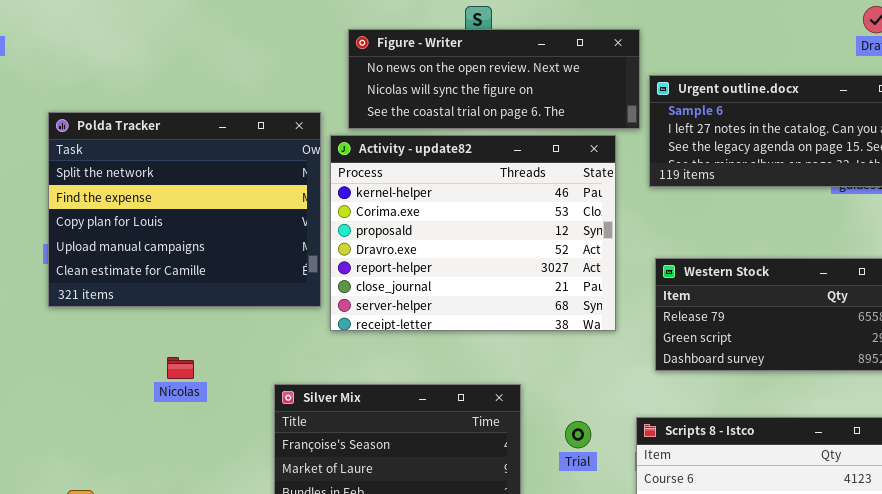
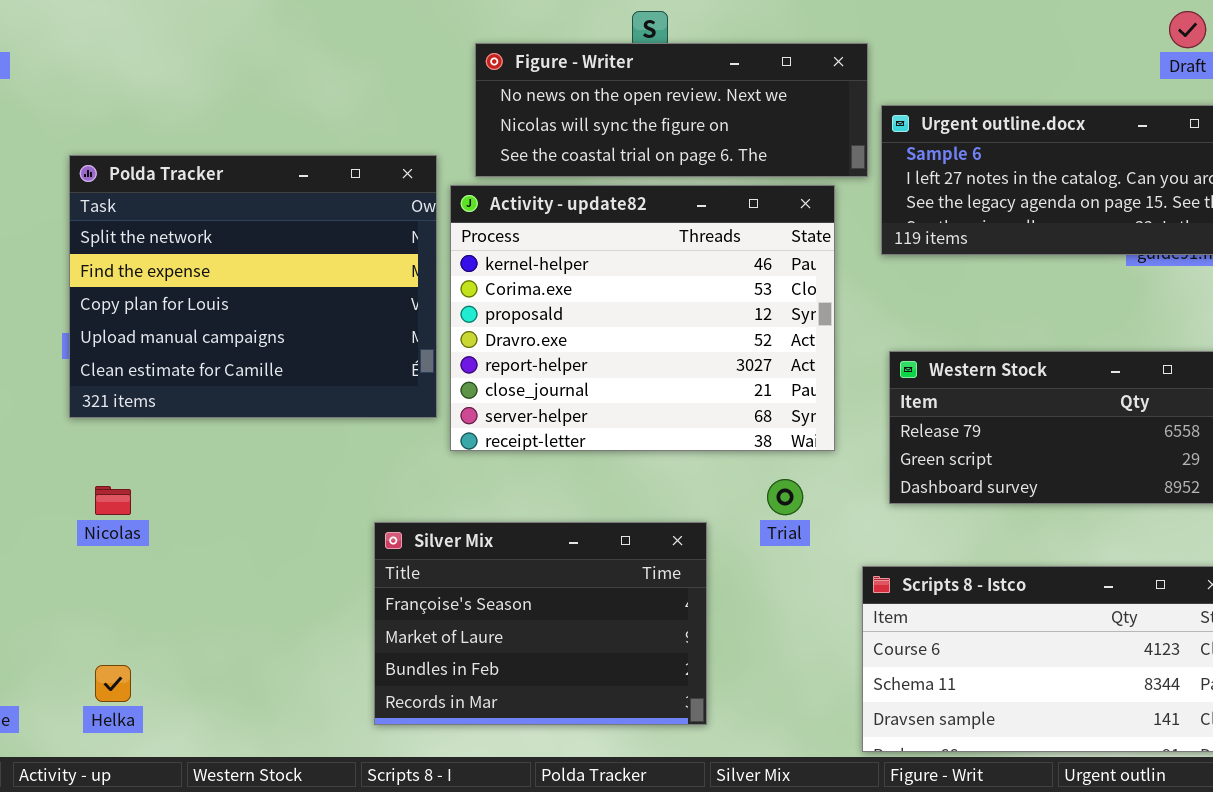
Nicolas: [167,357,194,379] -> [95,486,131,515], moved
Trial: [565,421,591,448] -> [767,479,803,515], moved

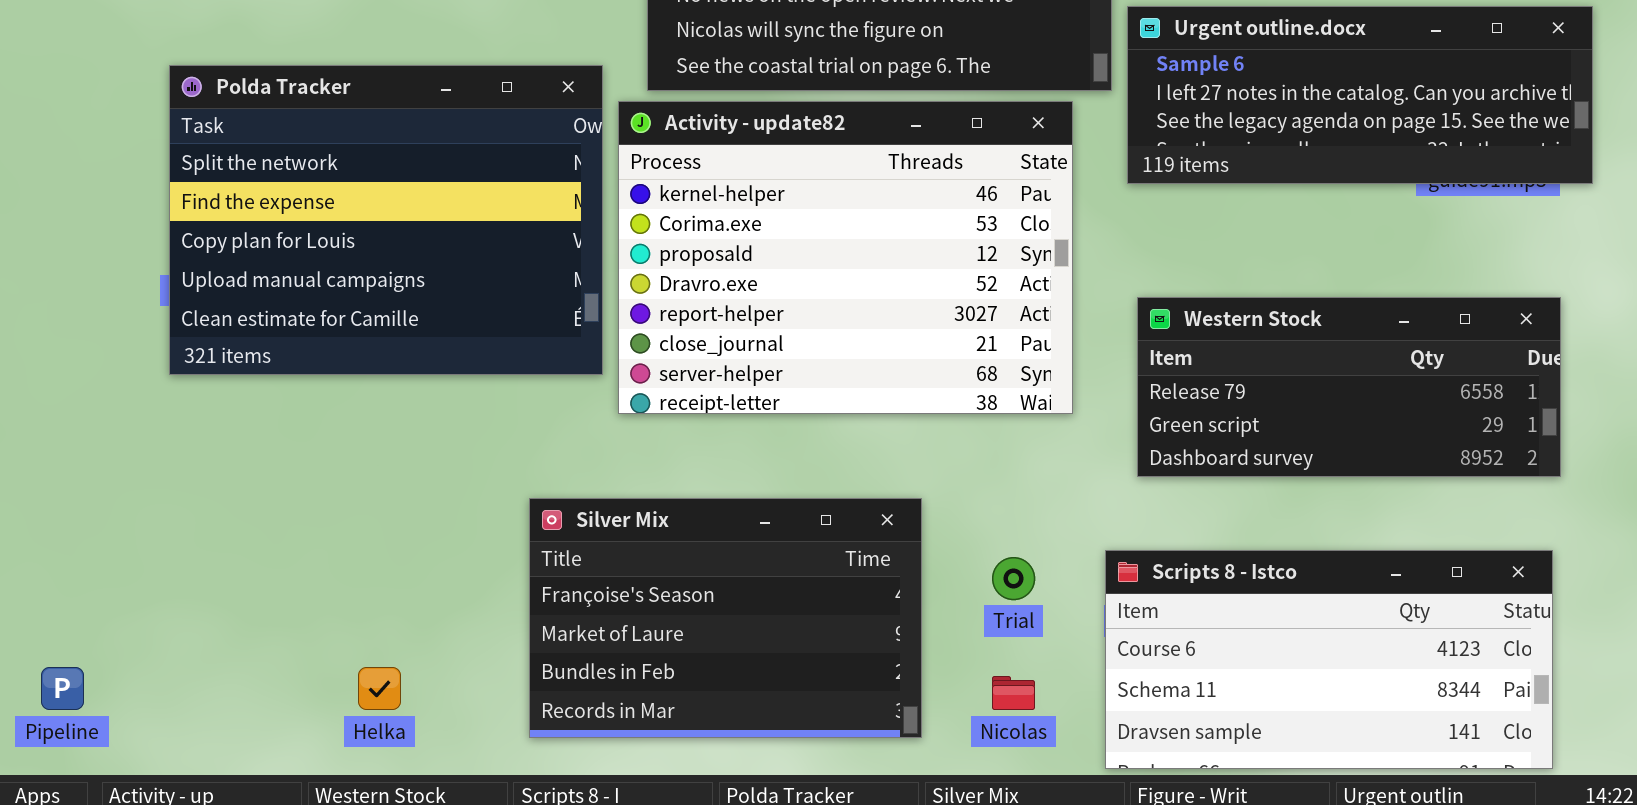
Trial: [767,479,803,515] -> [992,557,1035,600], moved
Nicolas: [95,486,131,515] -> [992,676,1035,710], moved
Helka: [95,665,131,702] -> [358,667,401,710], moved

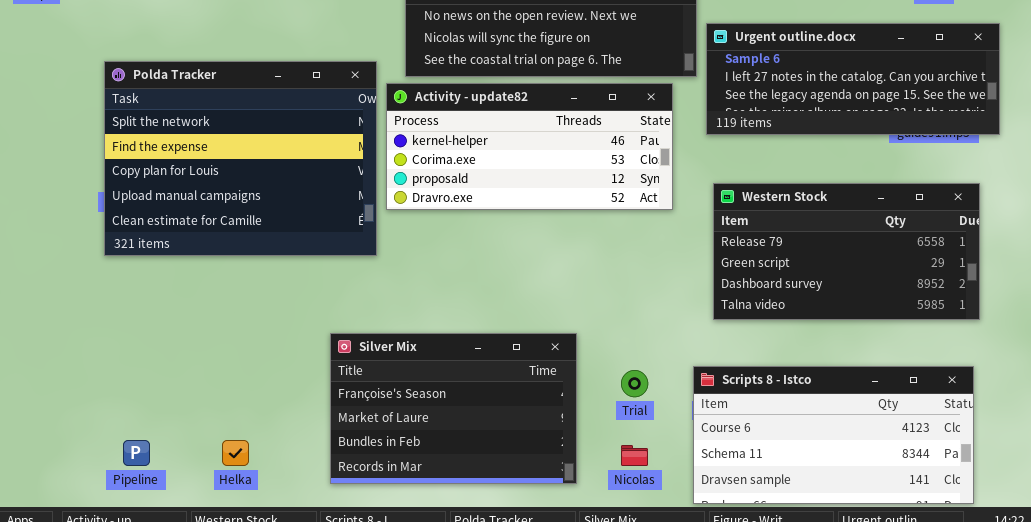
Activity - update82: [618,101,1073,414] -> [386,83,673,210], resized
Western Stock: [1137,297,1561,477] -> [713,183,980,320], resized
Pipeline: [41,667,84,710] -> [123,440,150,466], moved

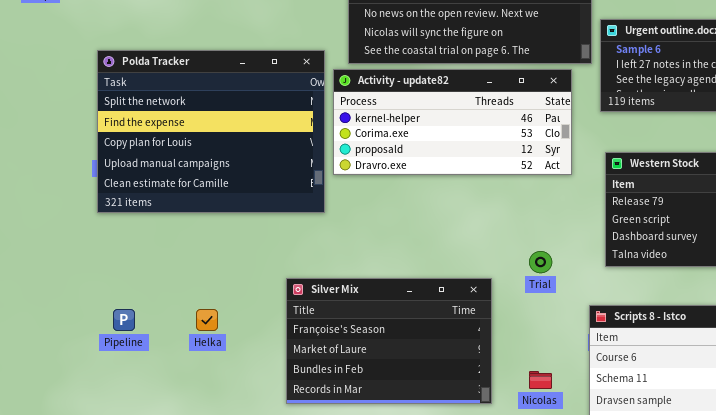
Trial: [621,370,648,397] -> [529,251,552,273], moved
Pipeline: [123,440,150,466] -> [113,309,135,331], moved
Helka: [222,440,249,466] -> [196,309,218,331], moved

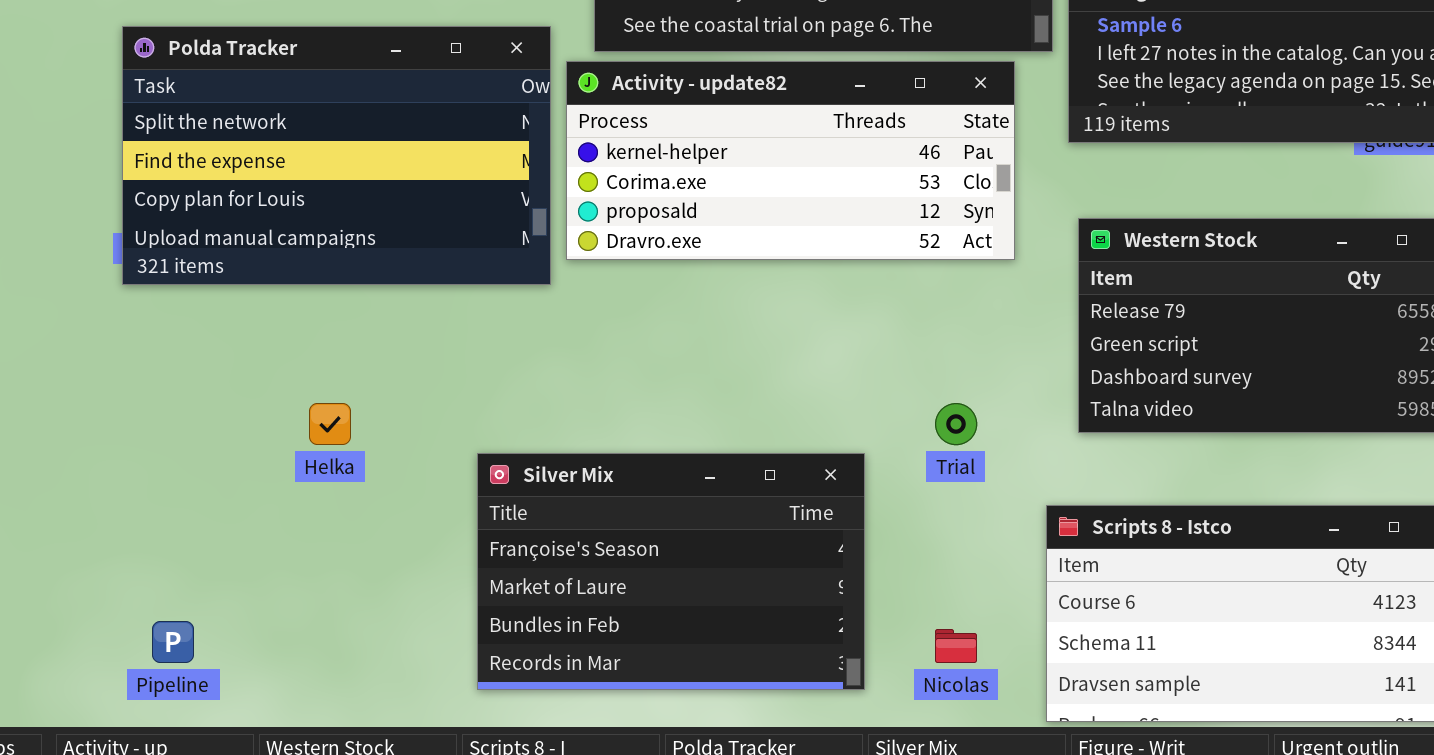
Polda Tracker: [97,50,325,213] -> [122,26,551,285], resized
Pipeline: [113,309,135,331] -> [152,621,194,663], moved
Helka: [196,309,218,331] -> [309,403,351,445], moved

